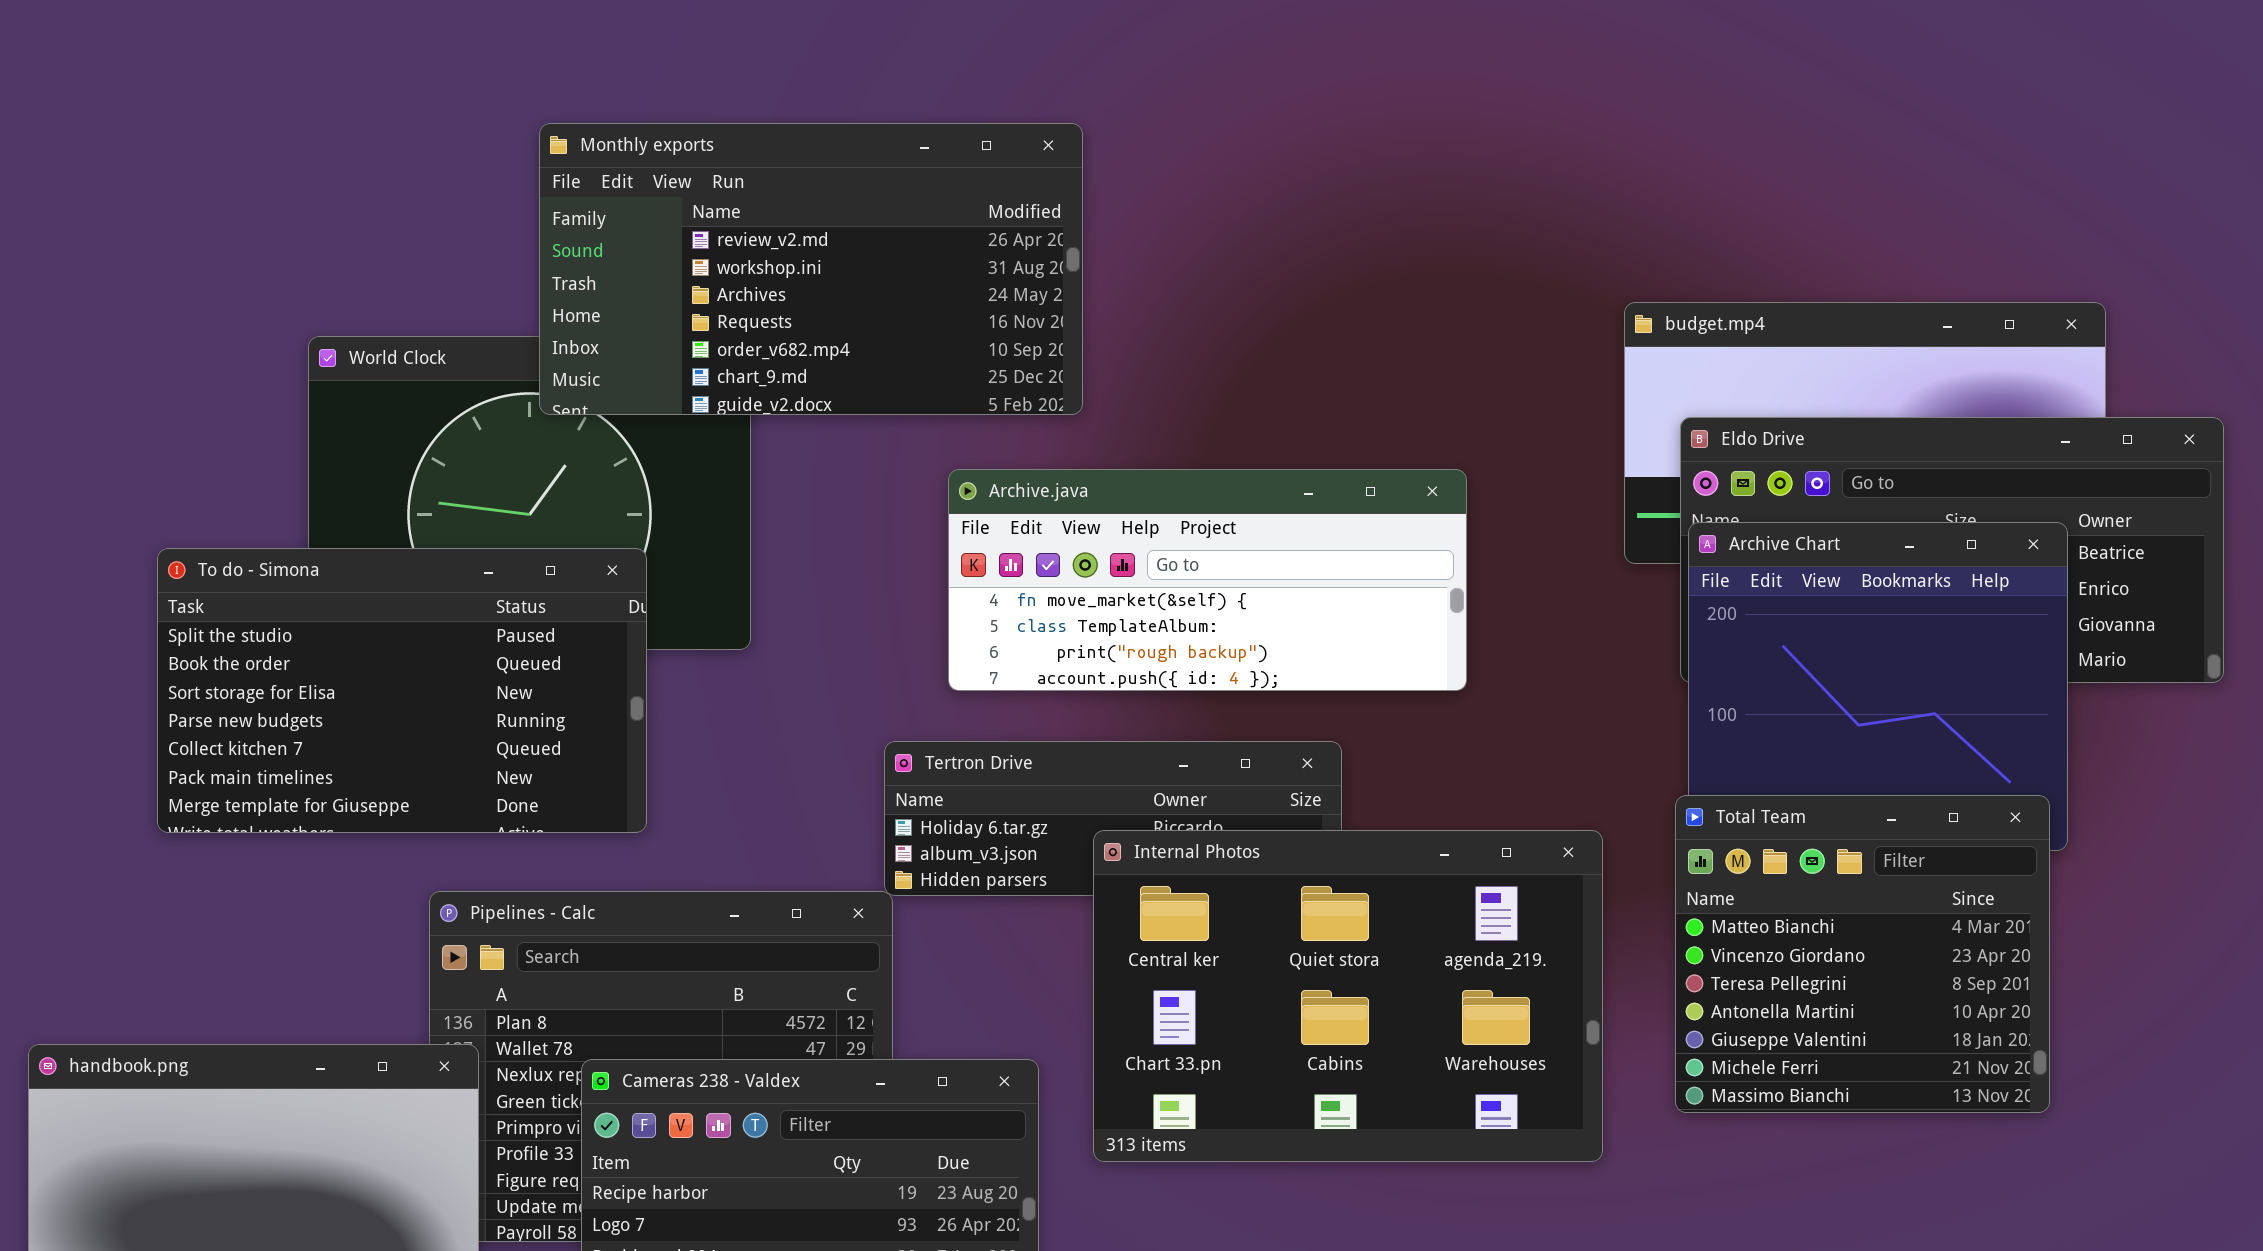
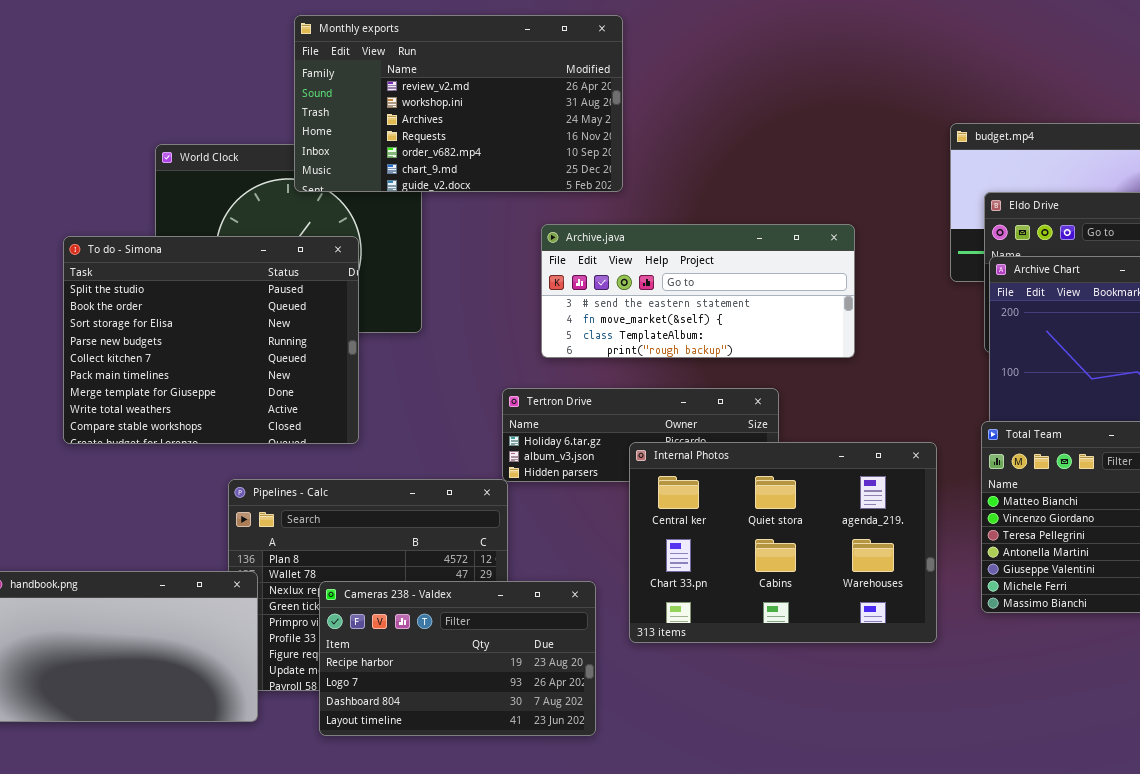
Archive.java: [948,469,1467,691] -> [541,224,855,358], scrolled up 1 row
To do - Simona: [157,548,647,833] -> [63,236,359,444], resized

